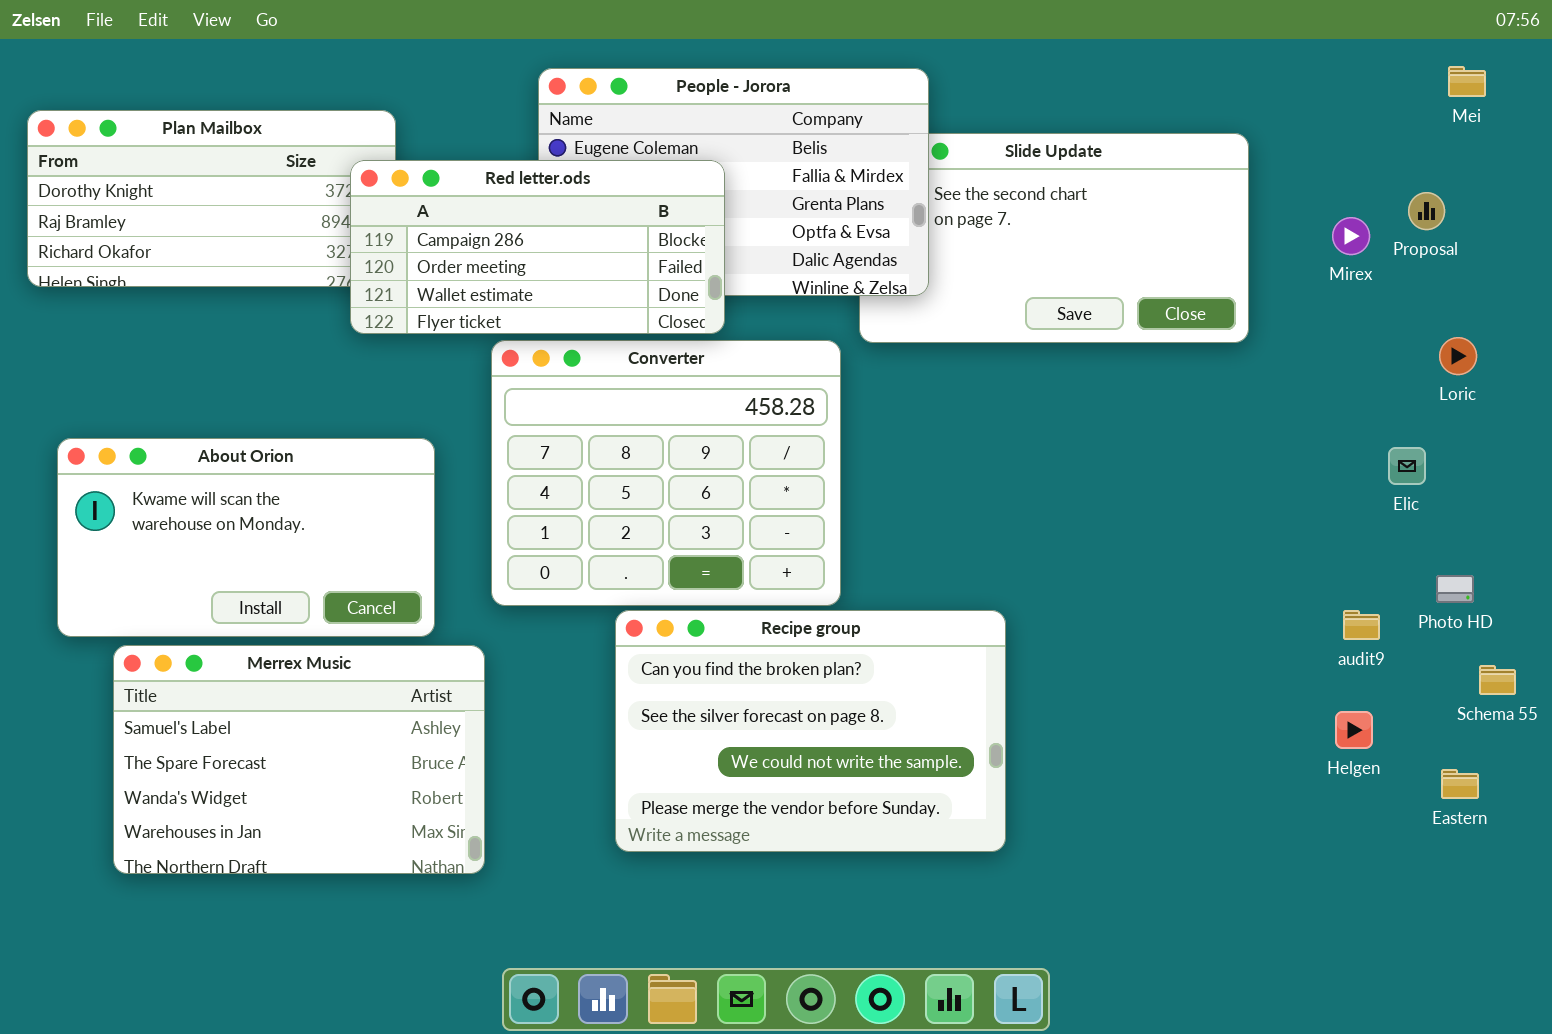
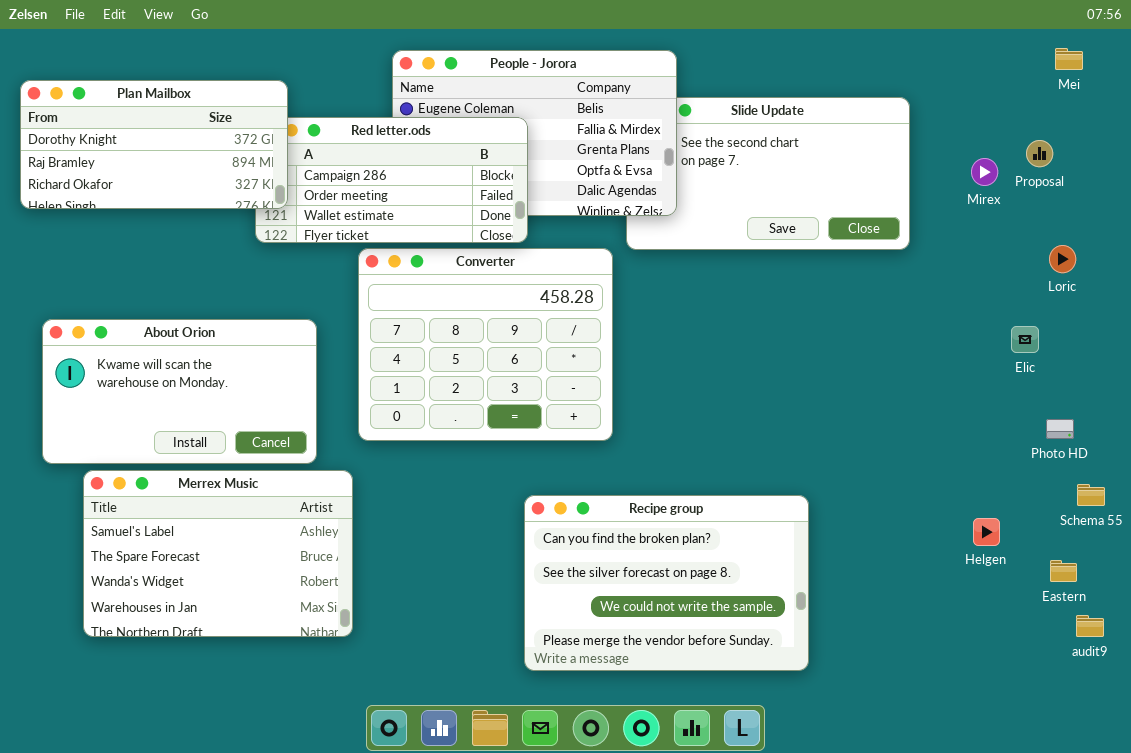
Plan Mailbox: [27,110,396,287] -> [20,80,288,209], raised
Recipe group: [615,610,1006,852] -> [524,495,809,671], moved
audit9: [1343,610,1380,640] -> [1076,615,1104,637], moved

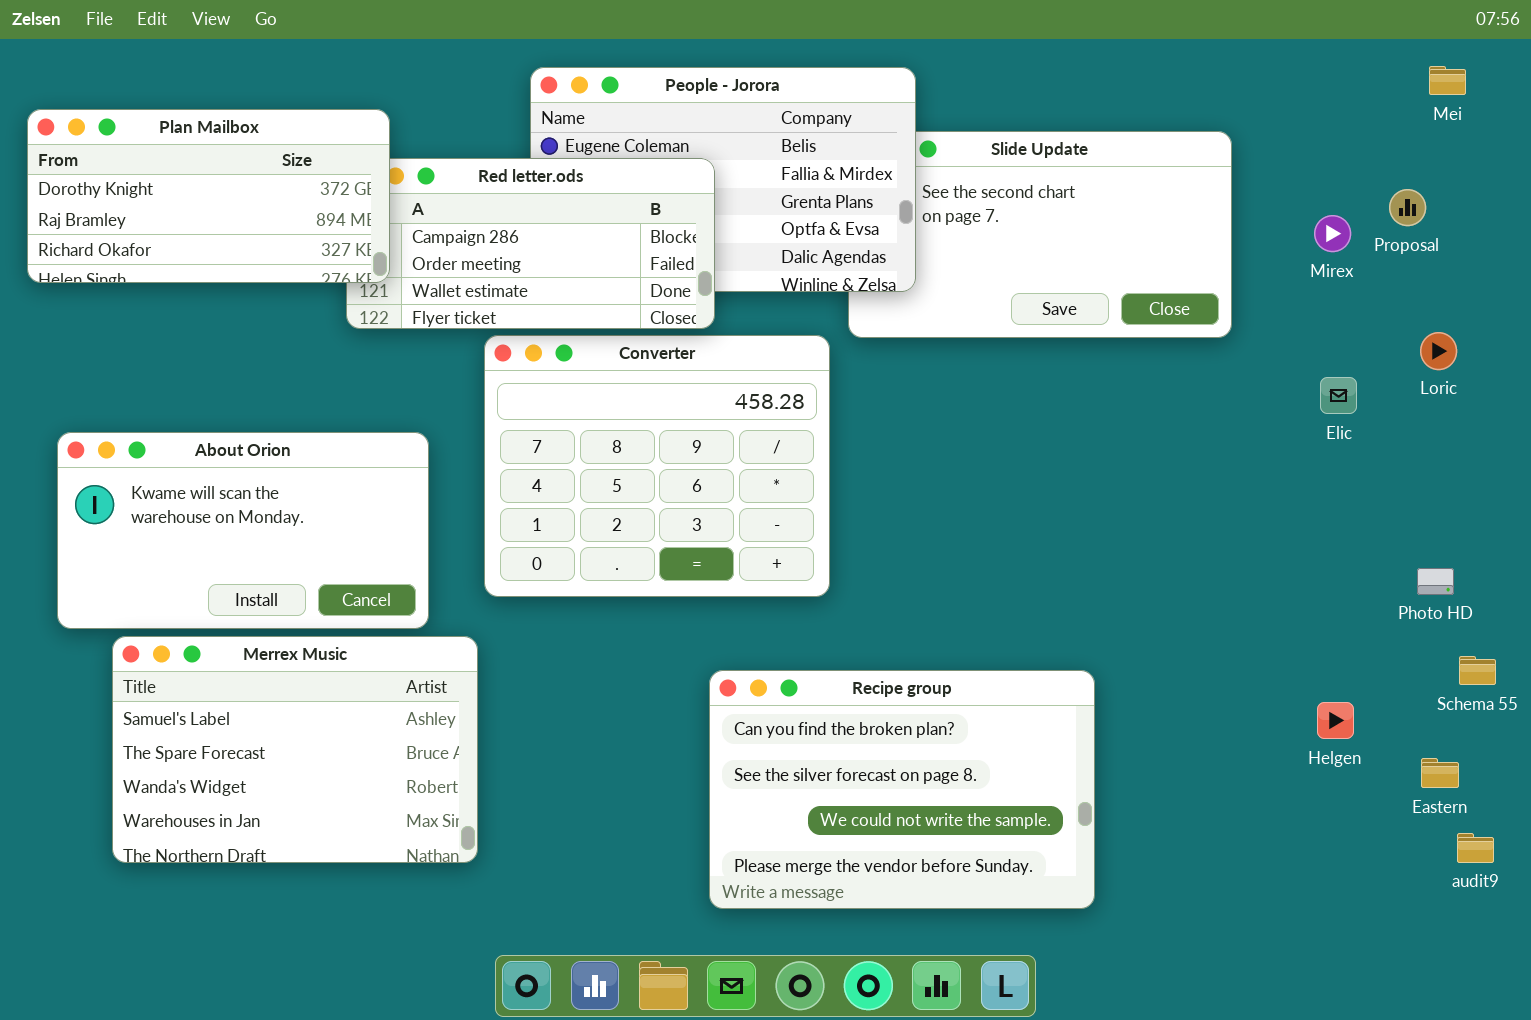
Elic: [1011,326,1039,353] -> [1320,377,1357,414], moved

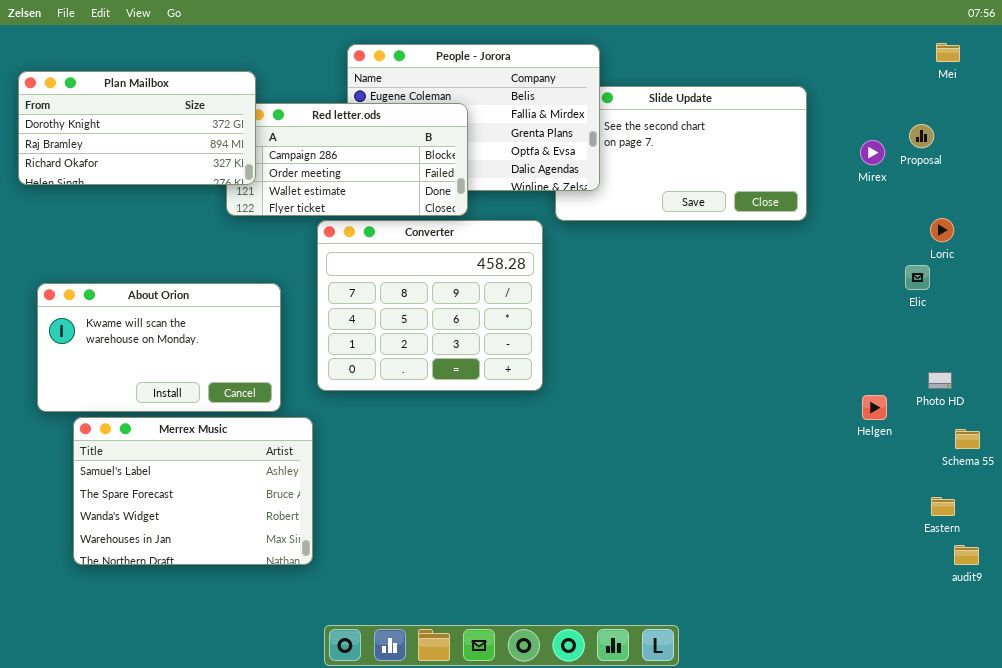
Elic: [1320,377,1357,414] -> [905,265,930,290], moved
Recipe group: [709,670,1095,909] -> none, closed
Helgen: [1317,702,1354,739] -> [862,395,887,420], moved

